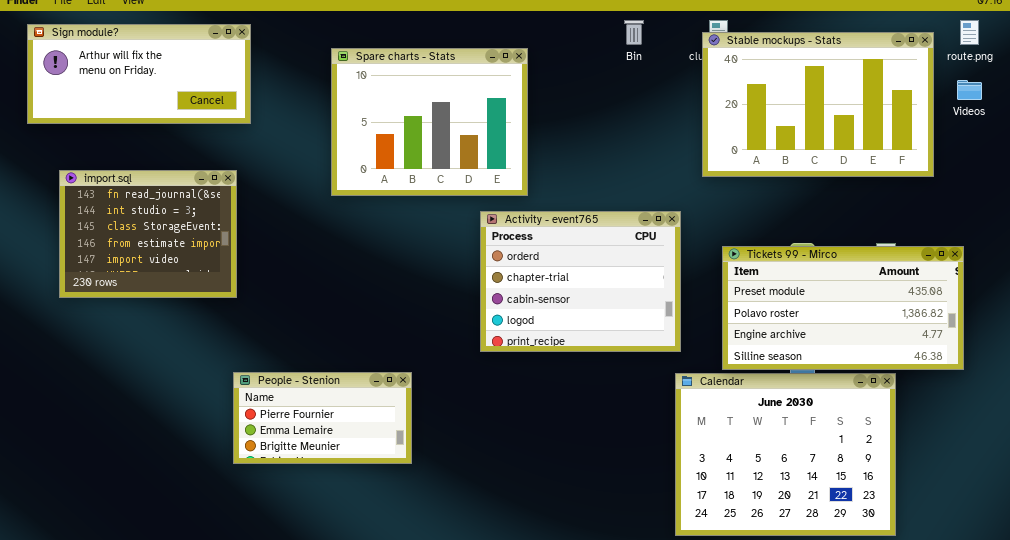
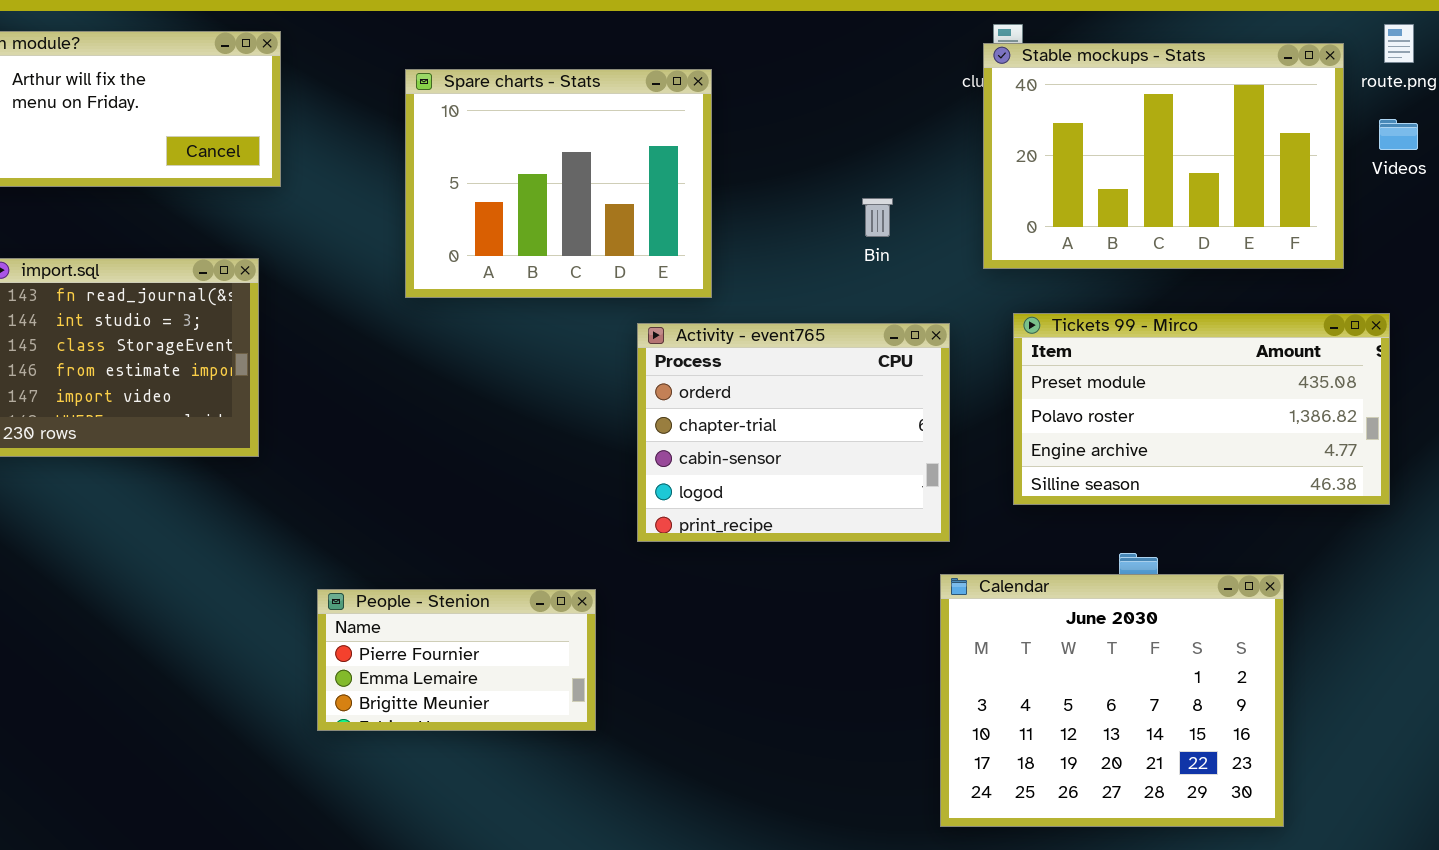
Bin: [624,20,644,45] -> [862,198,893,237], moved
Tickets 99 - Mirco: [722,246,964,370] -> [1013,313,1390,505], moved
People - Stenion: [233,372,412,464] -> [317,589,596,731], moved

